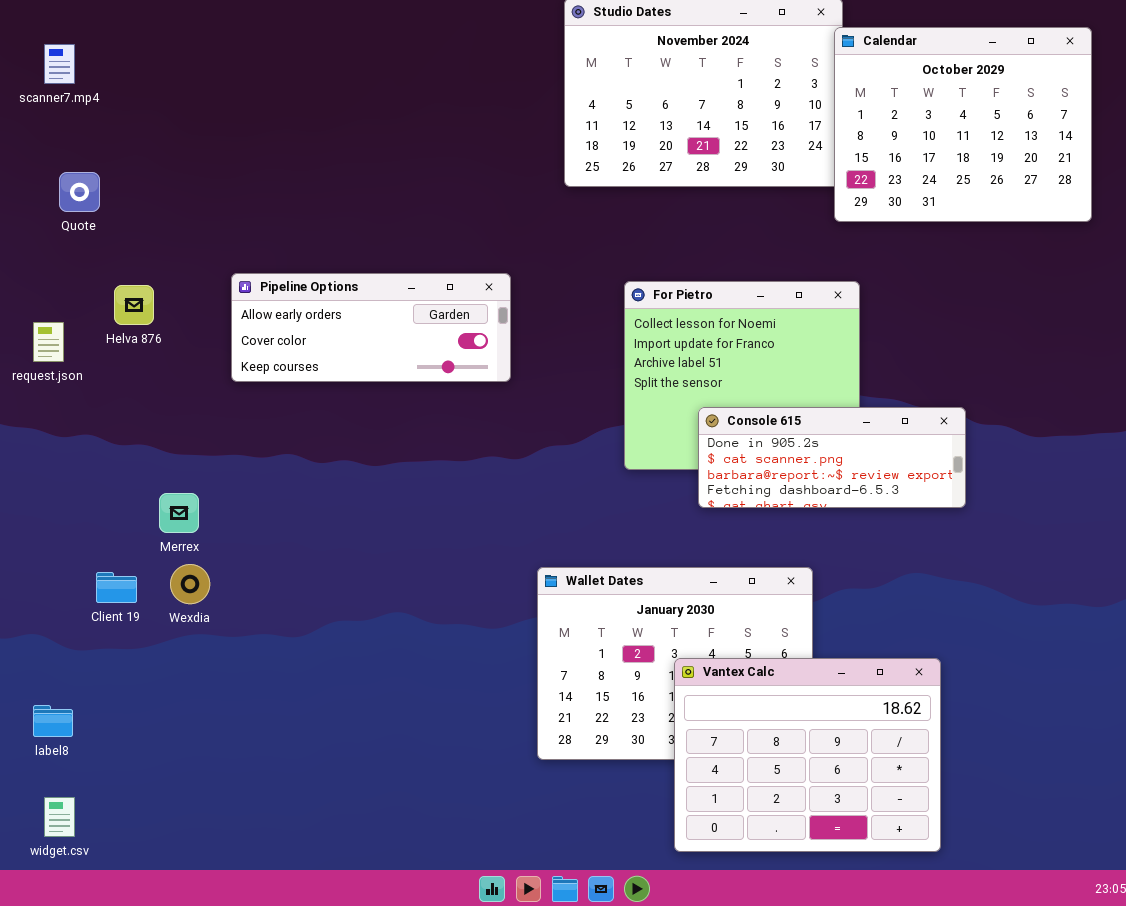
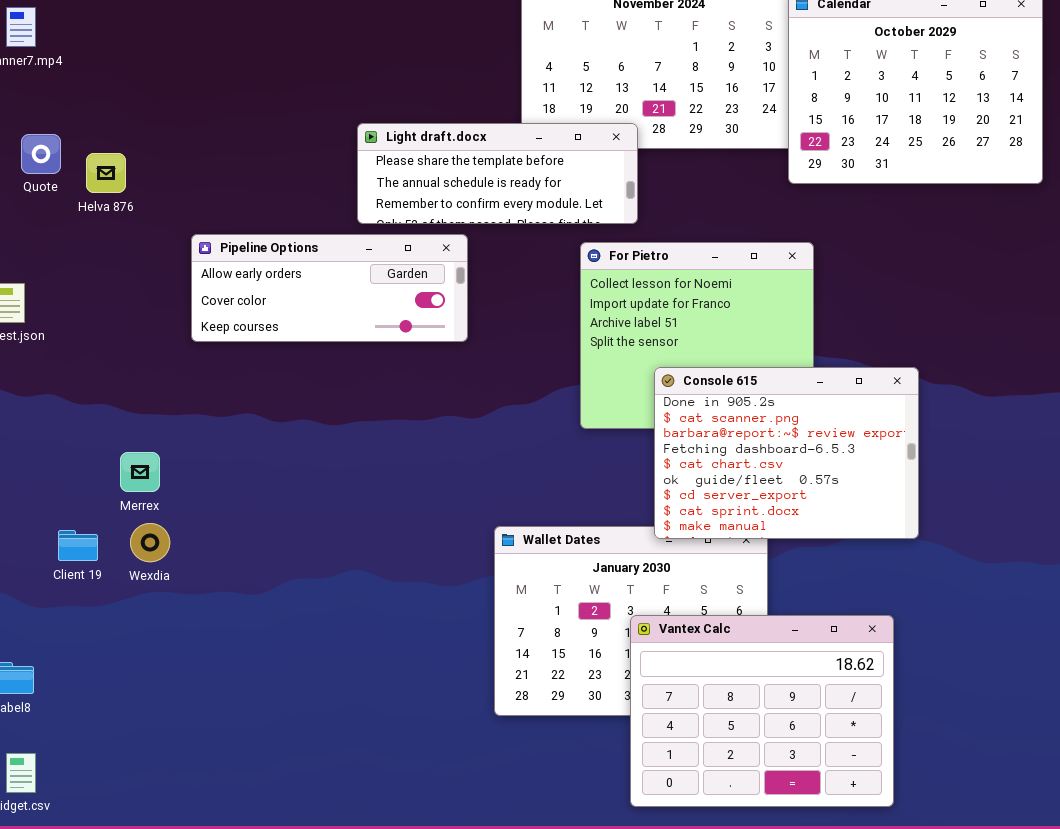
Light draft.docx: none -> [357,123,638,224], opened
Helva 876: [114,285,154,325] -> [86,153,126,193], moved
Console 615: [698,407,966,508] -> [654,367,919,539], resized

